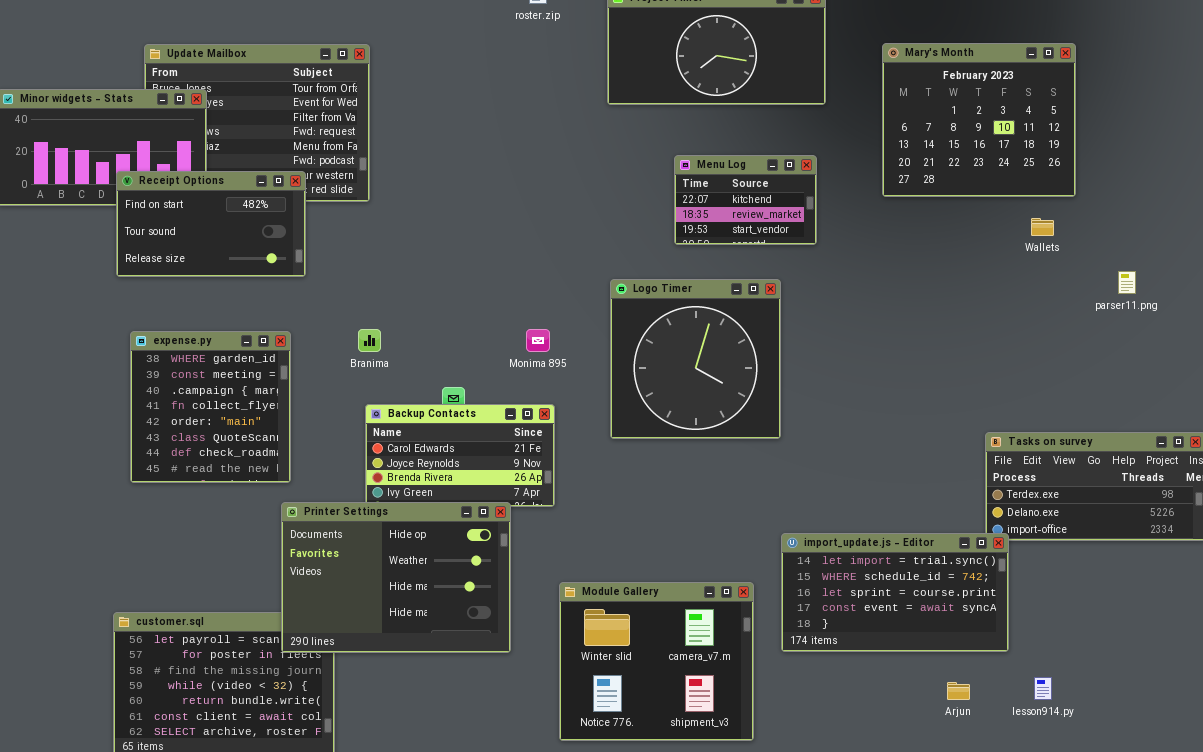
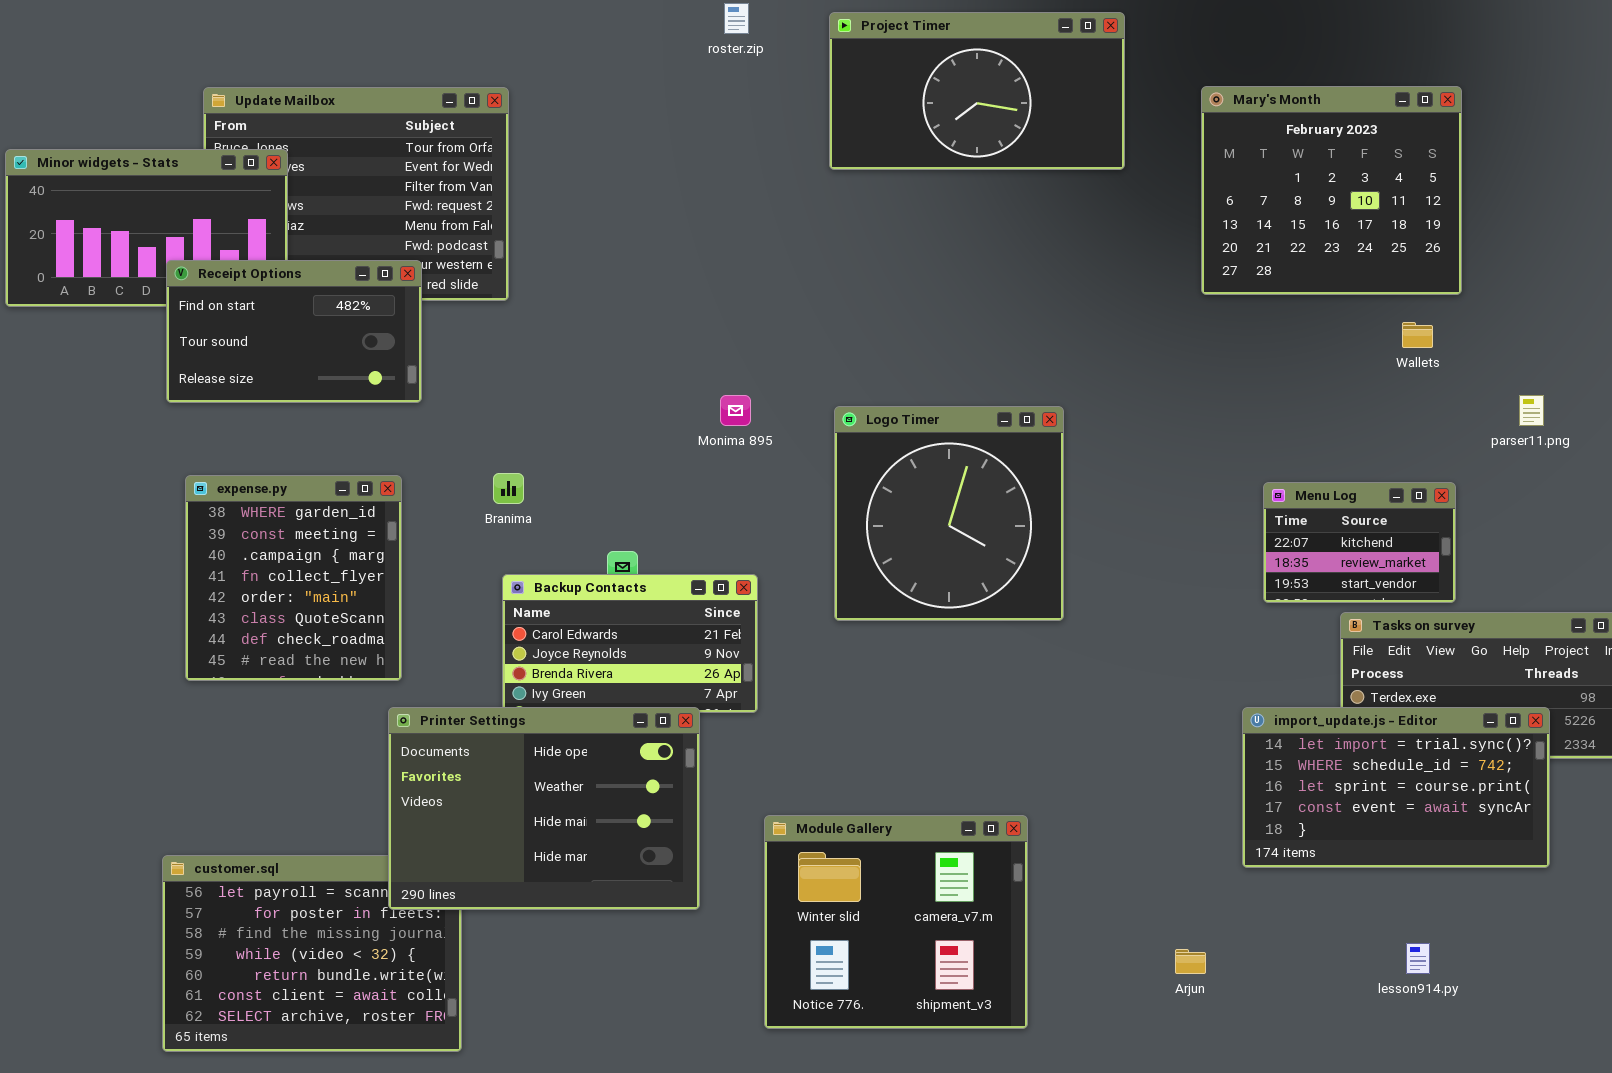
Menu Log: [674,155,817,245] -> [1263,482,1456,603], moved
Monima 895: [526,329,550,352] -> [720,395,751,426], moved
import_update.js - Editor: [781,533,1009,652] -> [1242,707,1550,868], moved
Arjun: [947,682,970,700] -> [1175,949,1206,974], moved

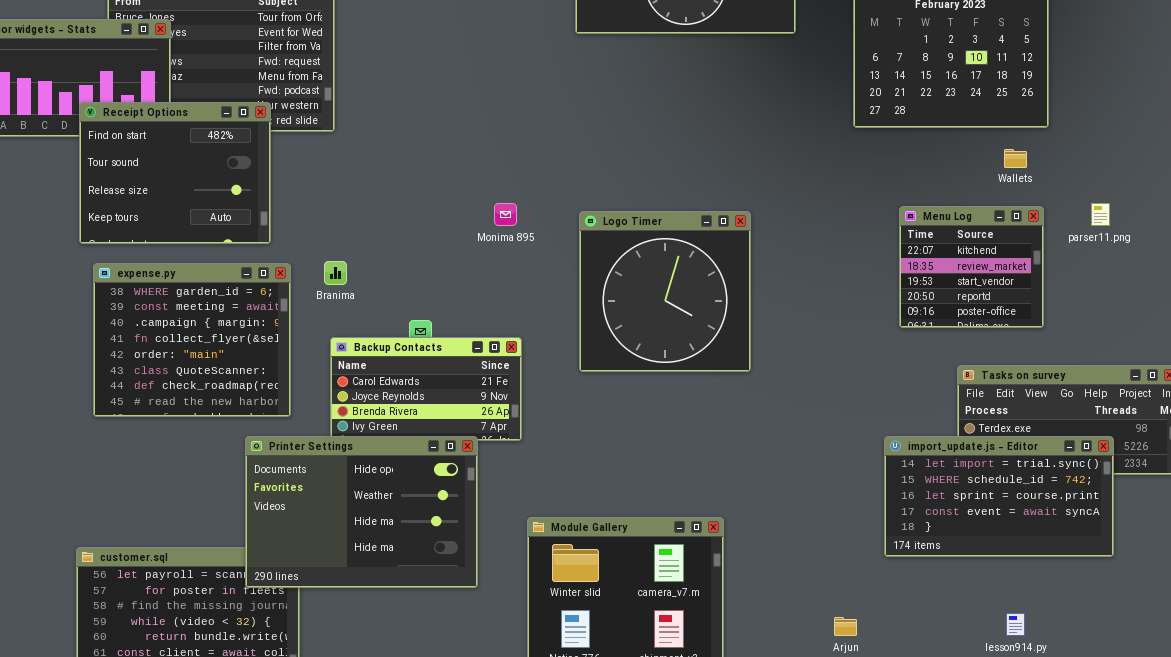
Receipt Options: [166,260,422,403] -> [79,102,271,244], resized
expense.py: [185,475,402,681] -> [93,263,291,417], resized
Menu Log: [1263,482,1456,603] -> [899,206,1044,328], moved, resized

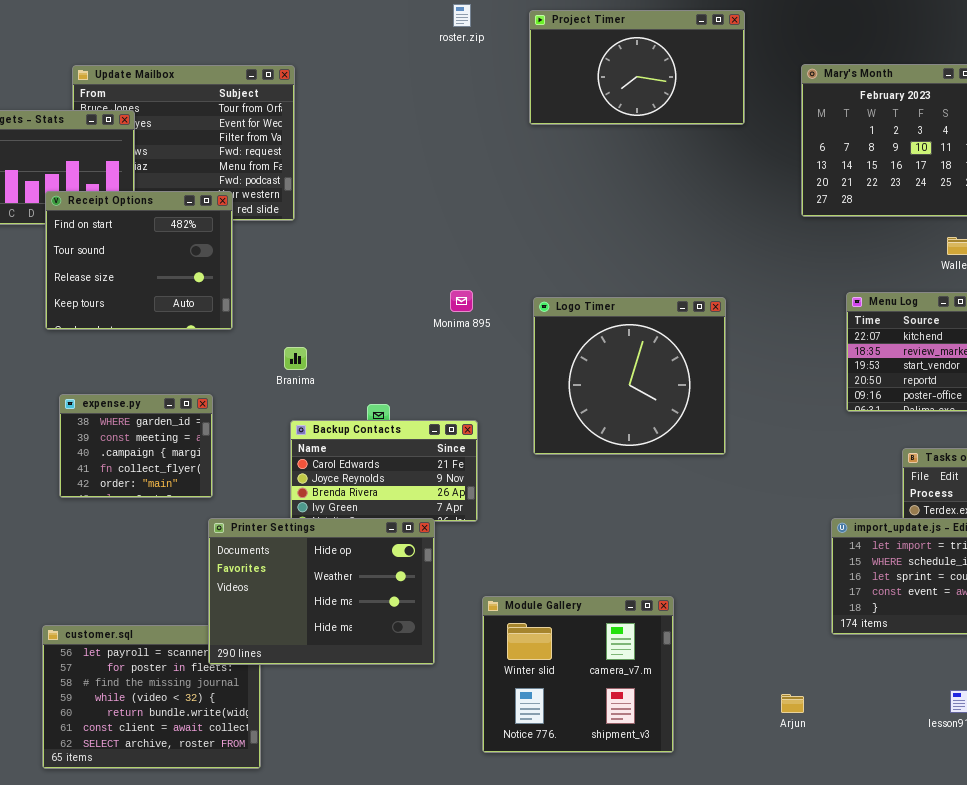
Logo Timer: [579,211,751,372] -> [533,297,726,455], resized
expense.py: [93,263,291,417] -> [59,394,213,498], resized

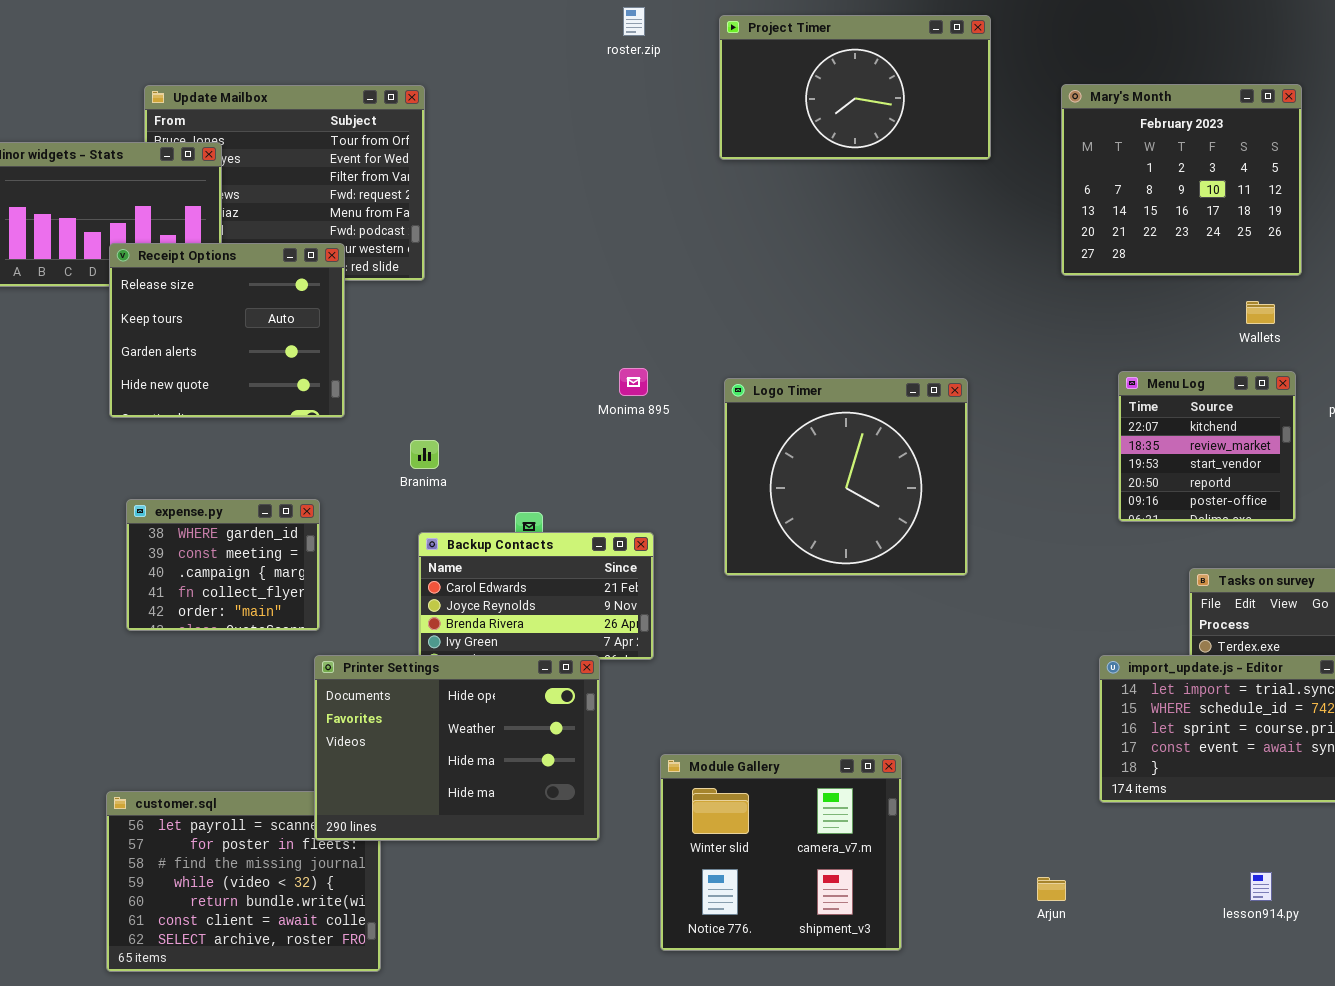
Receipt Options: [45,191,233,330] -> [109,243,345,418], scrolled down 2 rows

